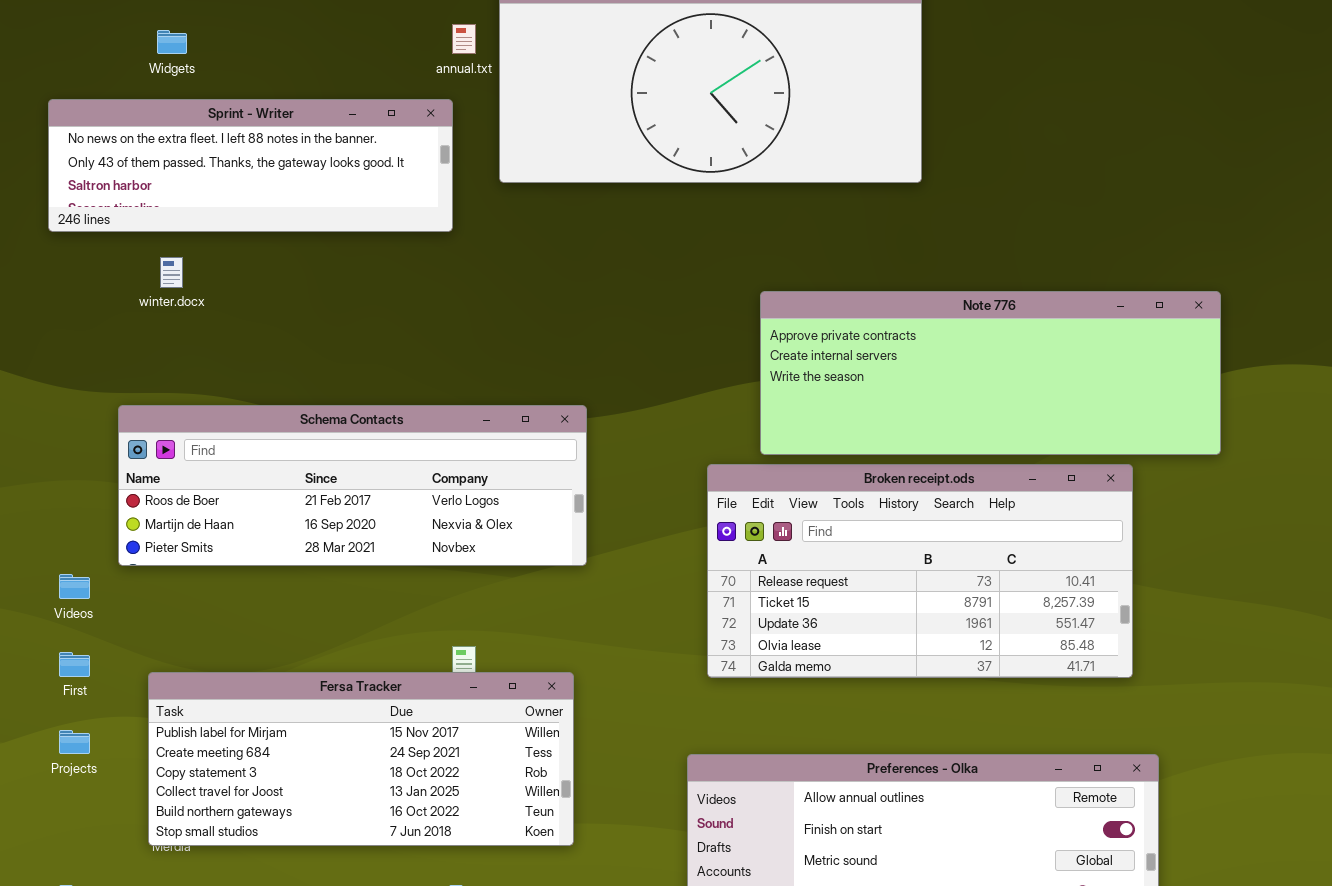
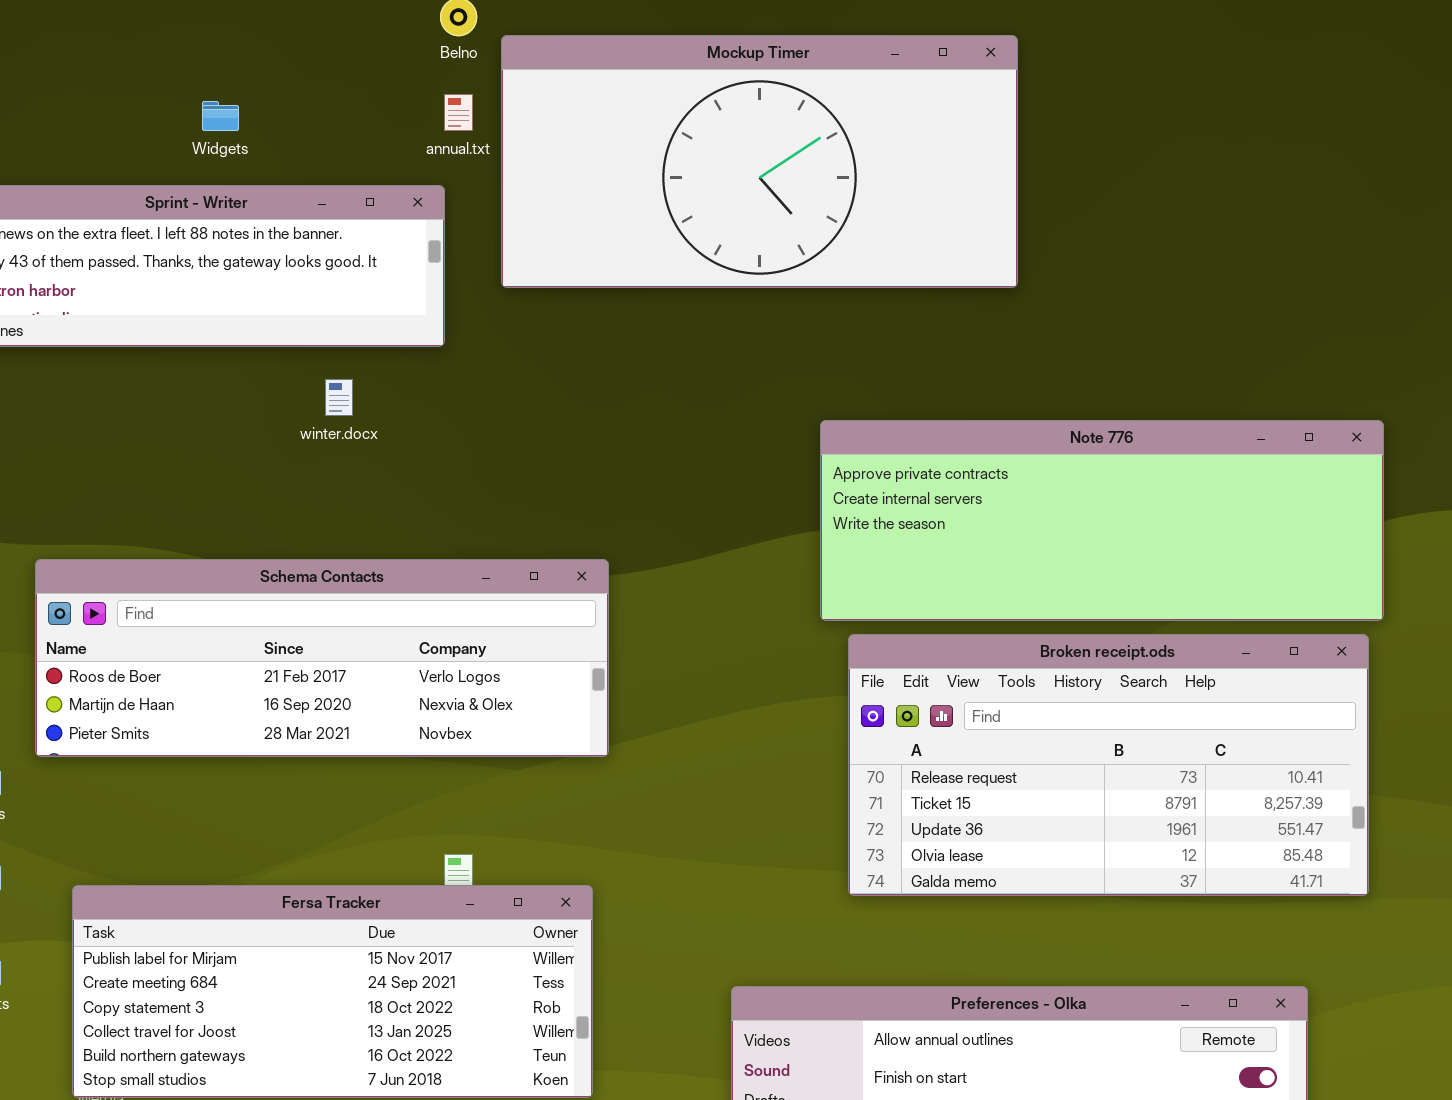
Widgets: [157,30,187,54] -> [202,101,239,131], moved
winter.docx: [160,257,183,288] -> [325,379,353,416], moved
Broken receipt.ods: [707,464,1133,678] -> [848,634,1369,896], moved

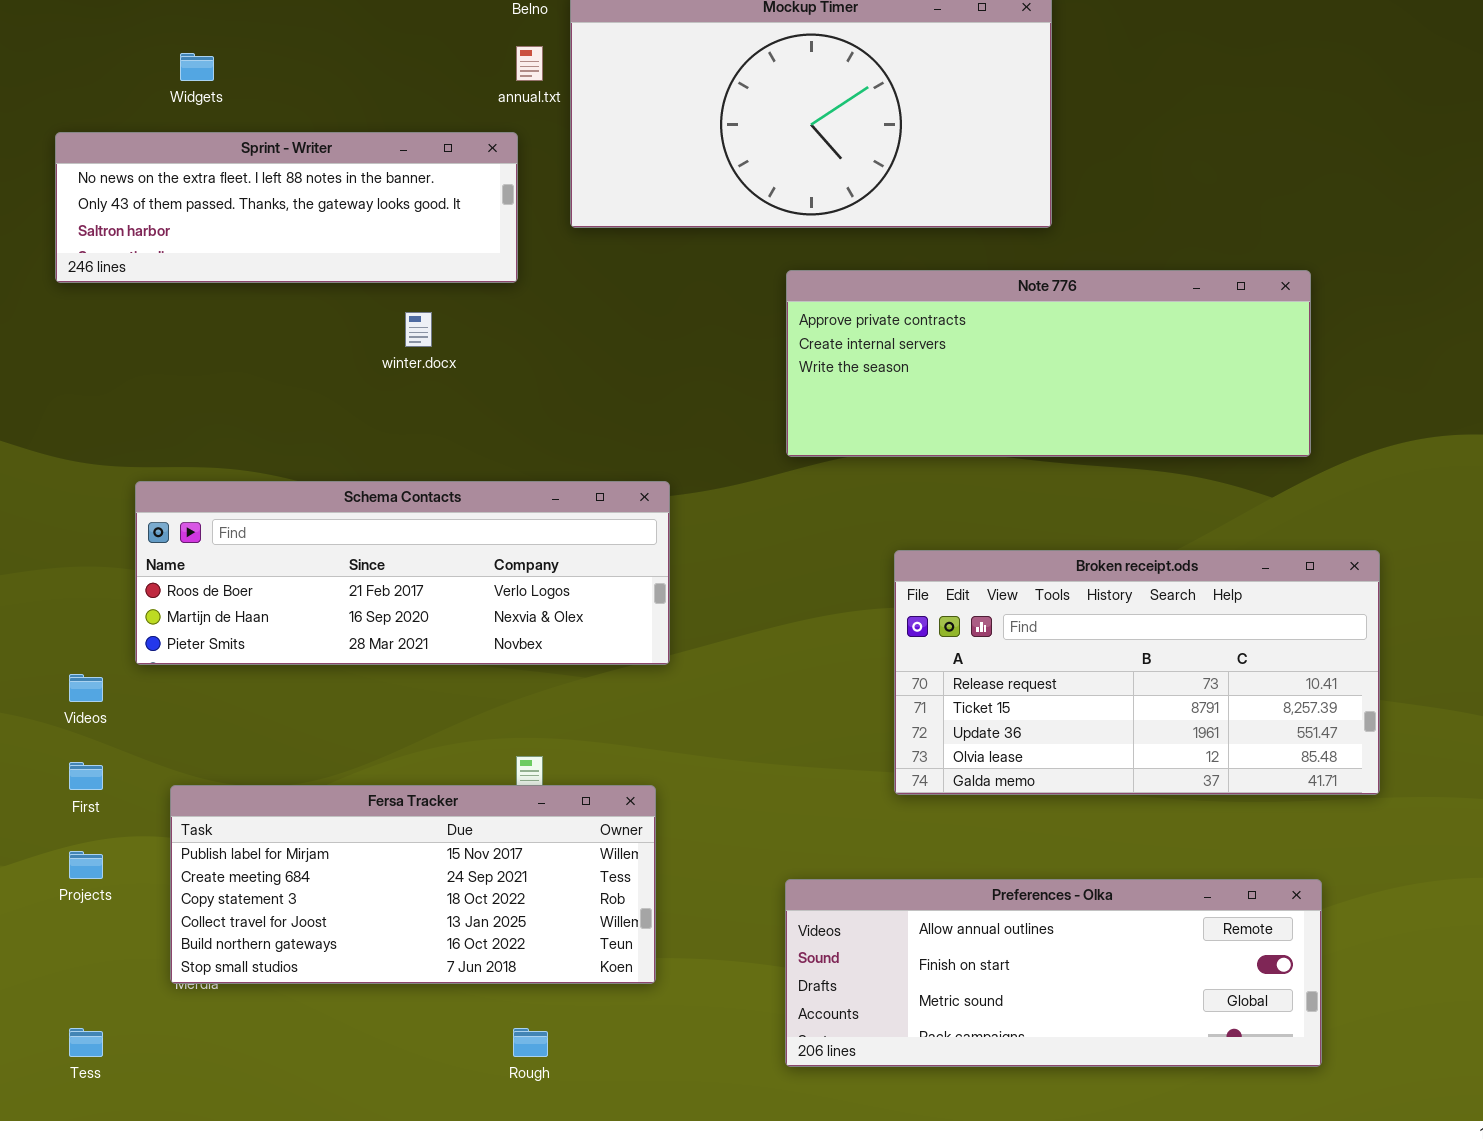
Widgets: [202,101,239,131] -> [180,53,214,81], moved
Note 776: [820,420,1384,621] -> [786,270,1311,457], moved

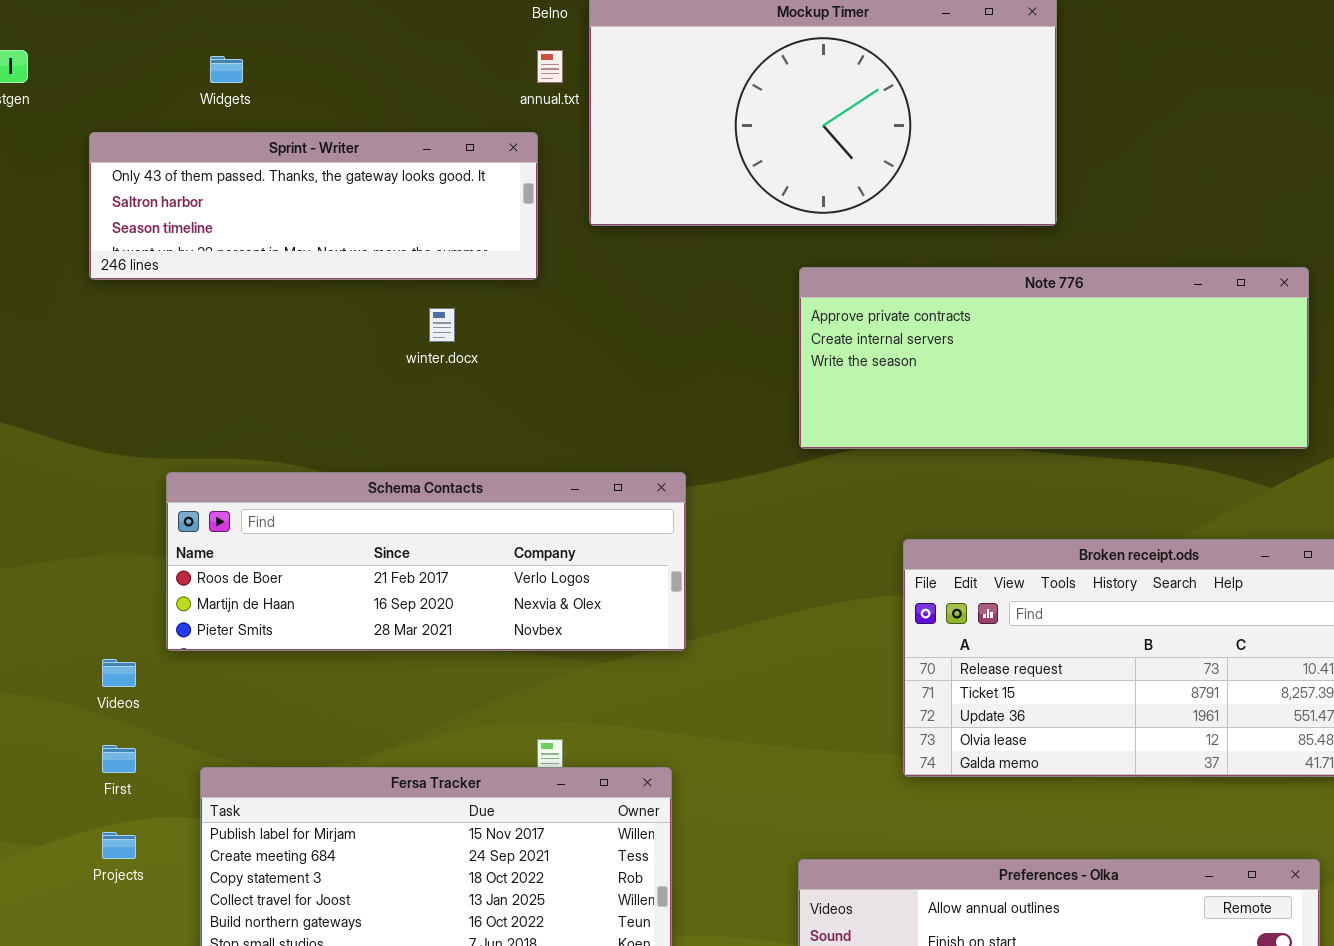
Sprint - Writer: [55,132,518,283] -> [89,132,538,280], scrolled down 1 row

